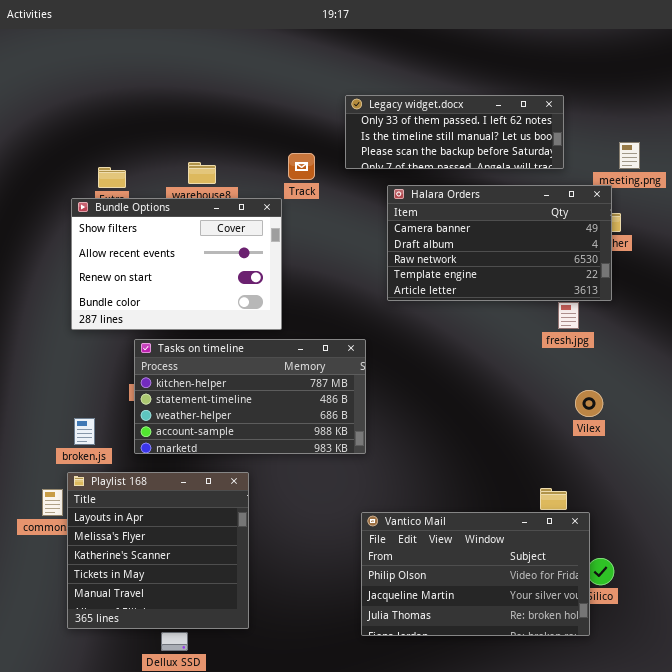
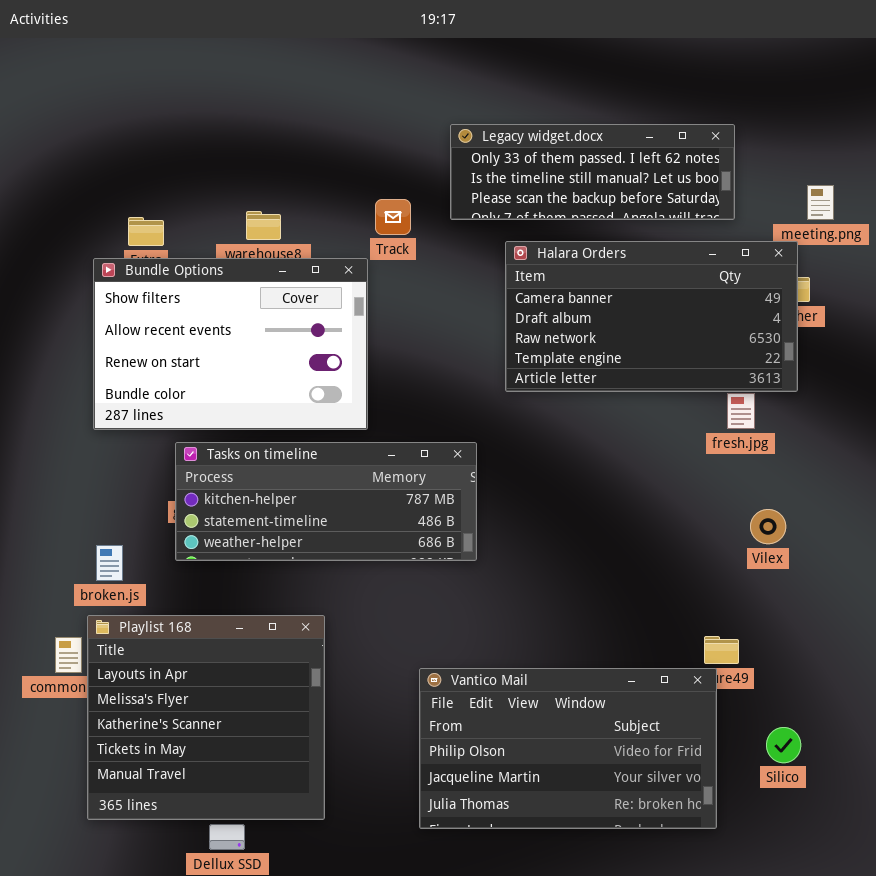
Tasks on timeline: [134,339,366,454] -> [175,442,477,561], resized
Vantico Mail: [361,512,590,636] -> [419,668,717,829], moved

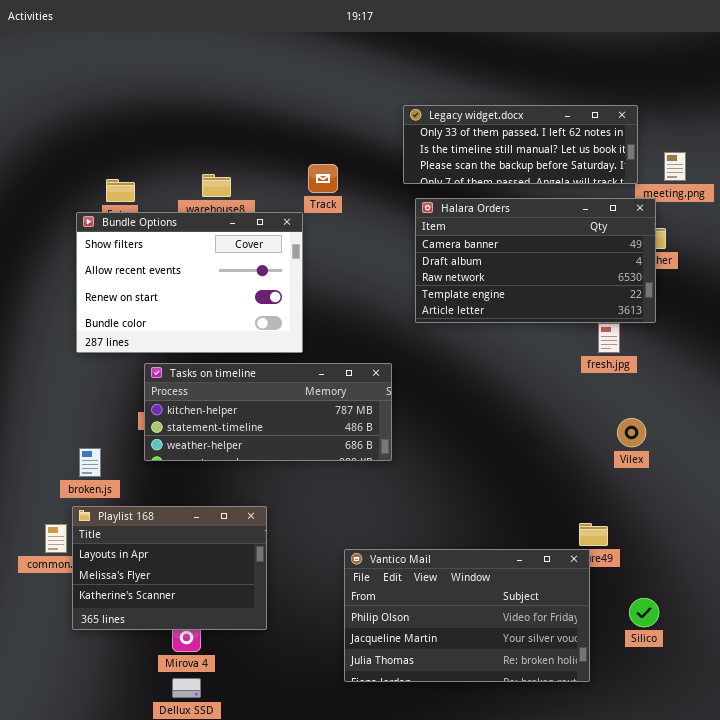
Legacy widget.docx: [450,124,735,220] -> [403,105,638,184], moved
Playlist 168: [87,615,325,820] -> [72,506,267,630], resized

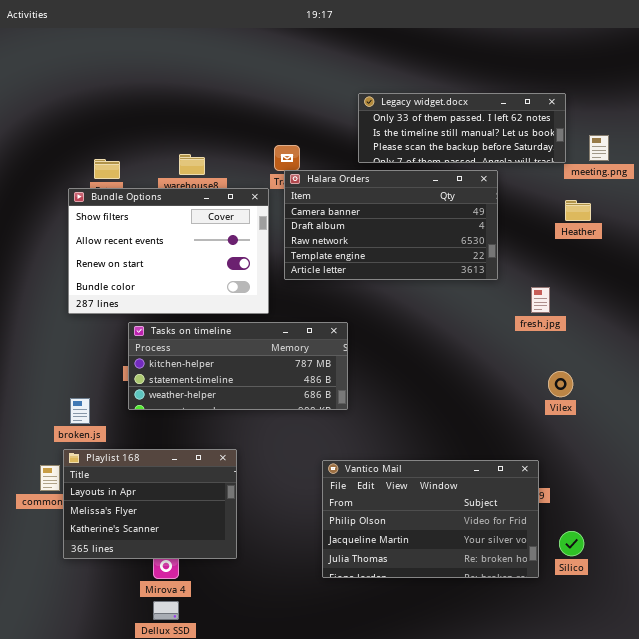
Halara Orders: [415,198,656,323] -> [284,170,498,280], moved
Vantico Mail: [344,549,590,682] -> [322,460,539,578], moved

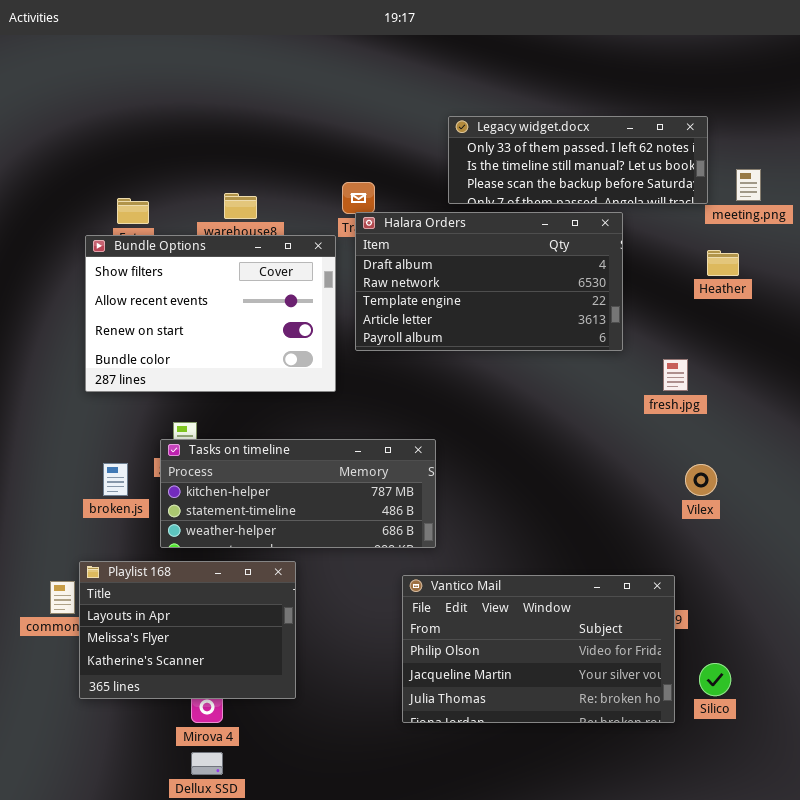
Halara Orders: [284,170,498,280] -> [355,212,623,351], scrolled down 1 row
Tasks on timeline: [128,322,348,410] -> [160,439,436,548], moved
broken.js: [70,398,90,424] -> [103,463,128,496], moved

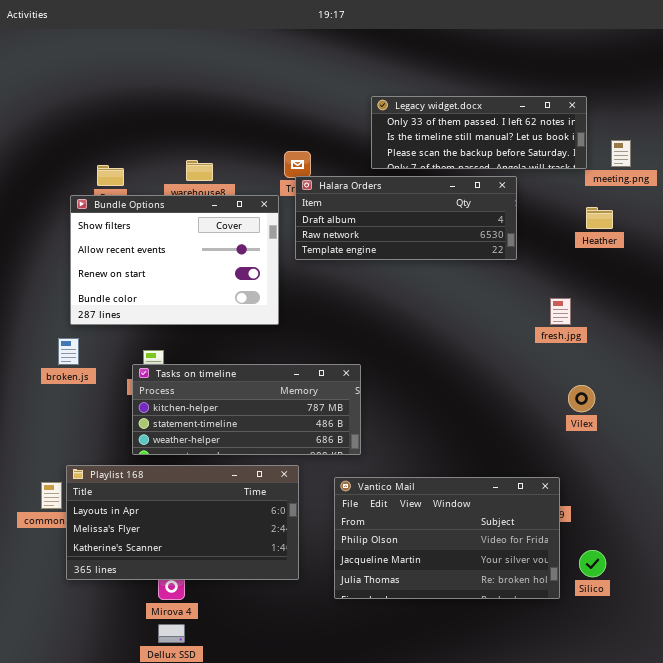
Halara Orders: [355,212,623,351] -> [295,176,517,260], resized
broken.js: [103,463,128,496] -> [58,338,79,365], moved
Playlist 168: [79,561,296,699] -> [66,465,299,580], resized

